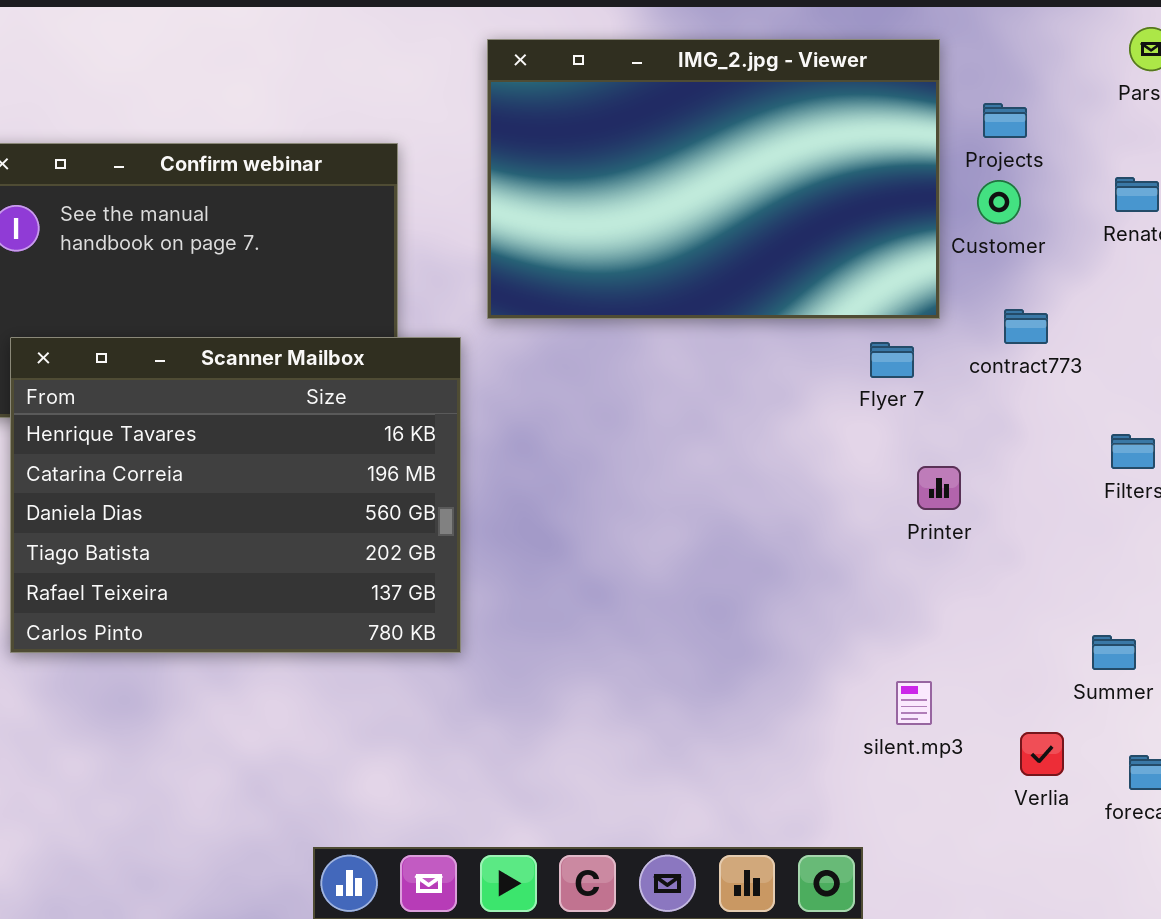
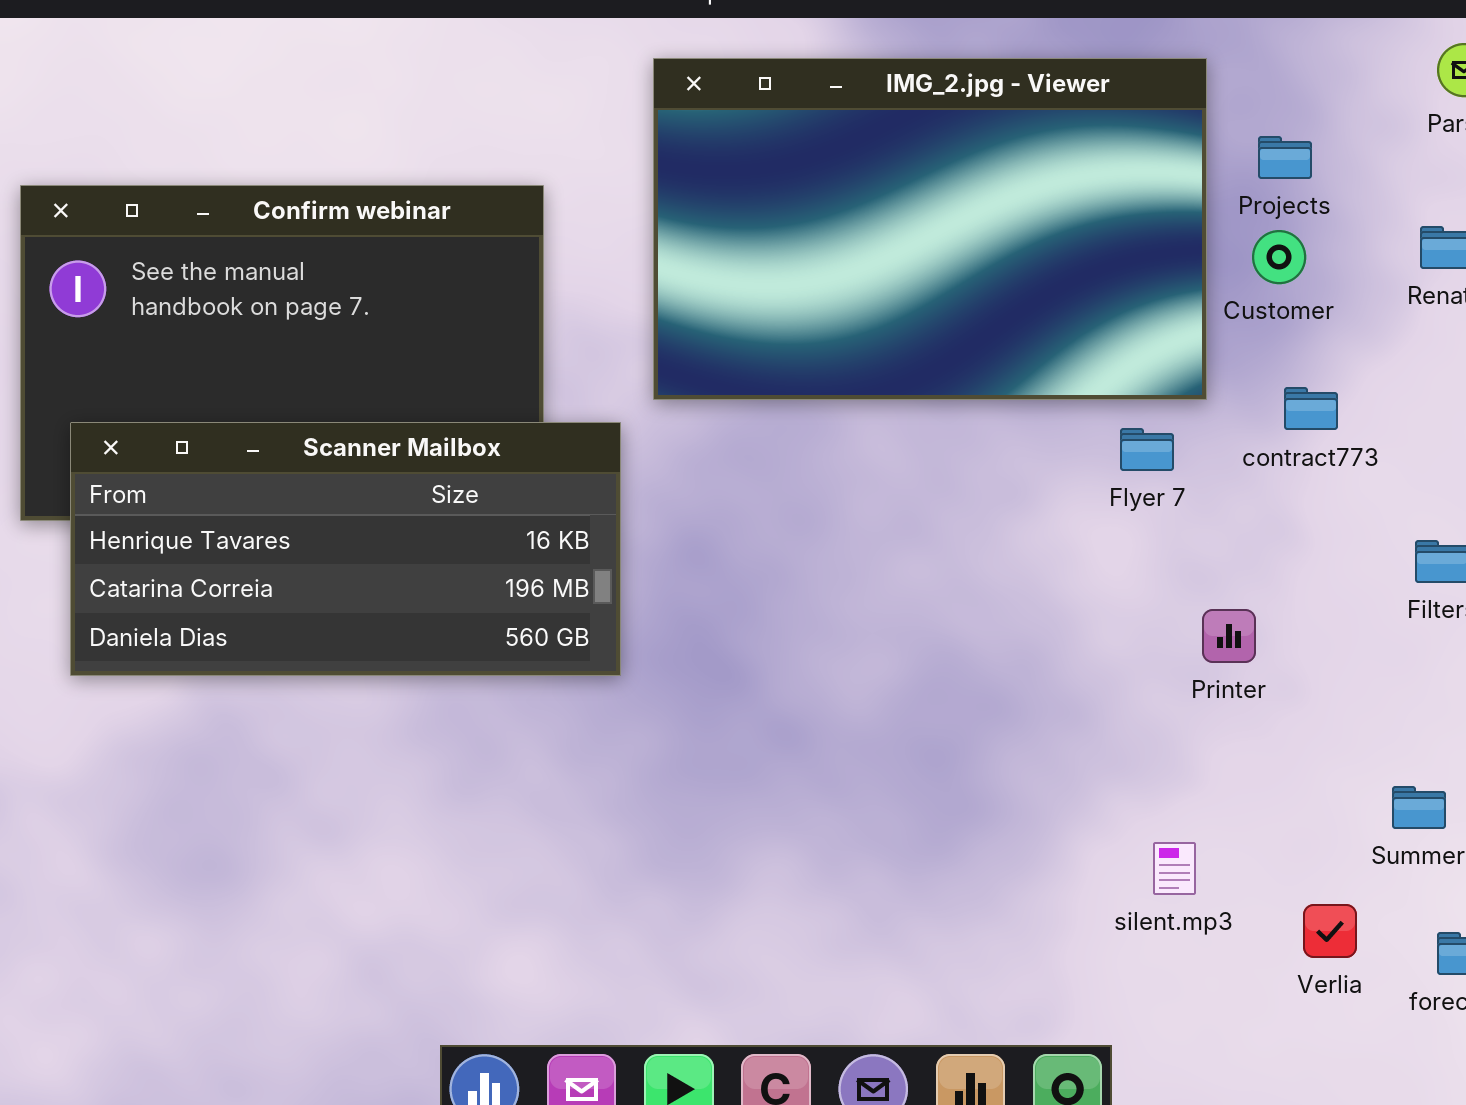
Scanner Mailbox: [10,337,461,653] -> [70,422,621,676], resized
Printer: [917,466,961,510] -> [1202,609,1256,663], moved

